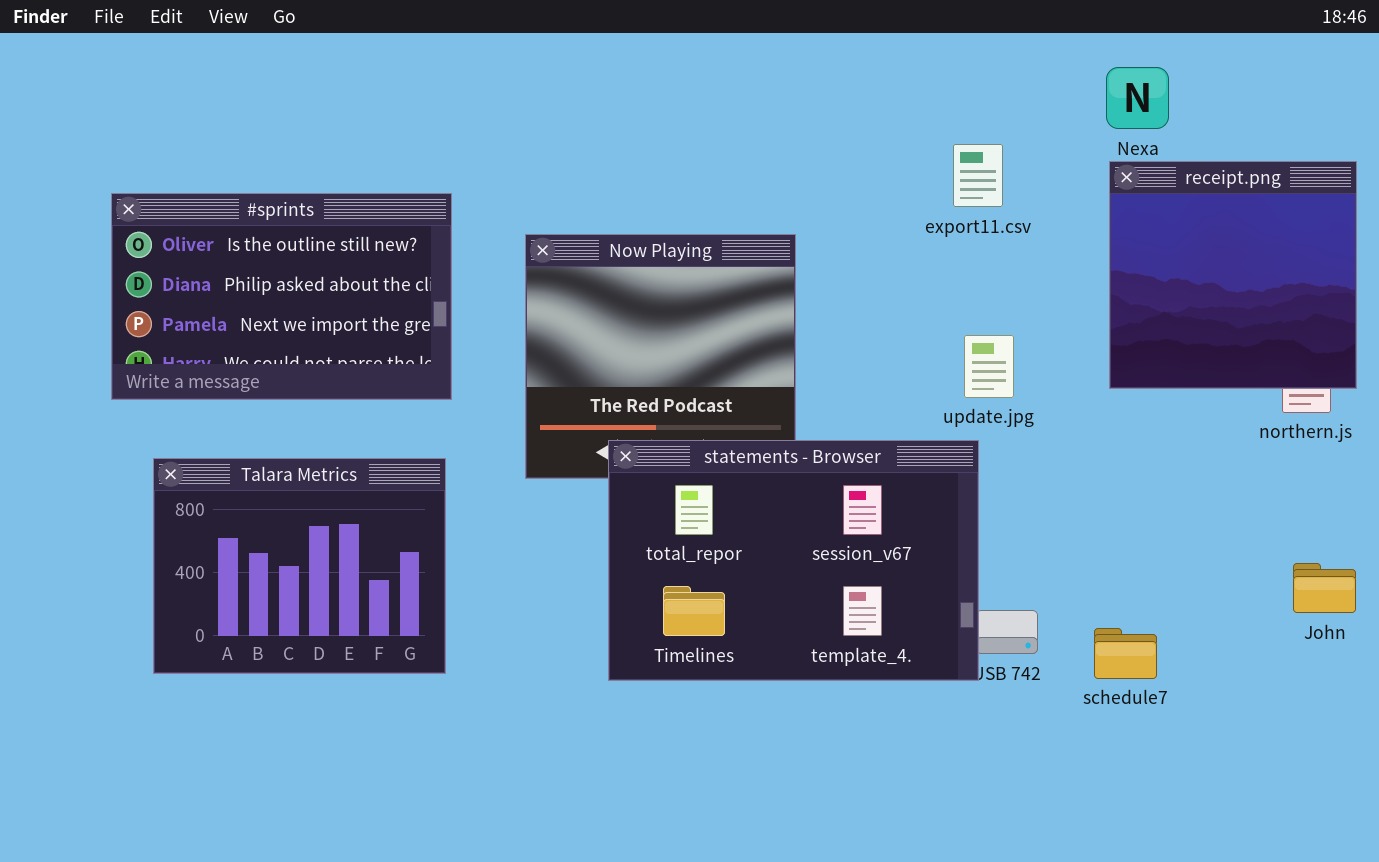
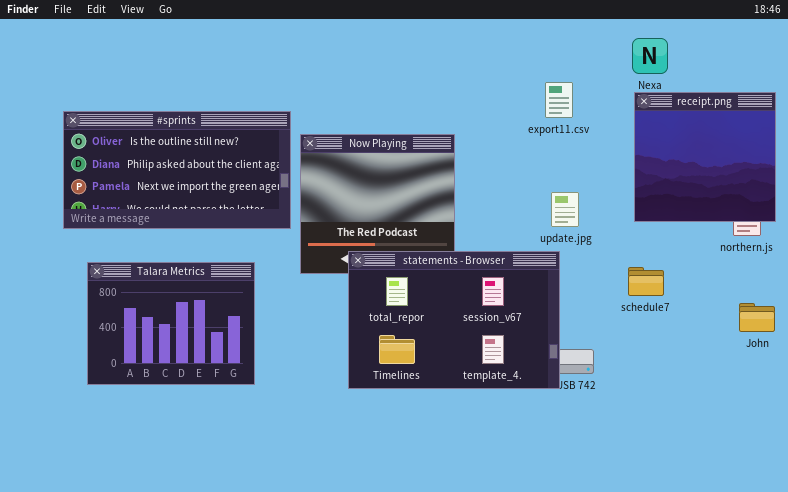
#sprints: [111,193,452,400] -> [63,111,291,229], resized
John: [1293,563,1356,613] -> [739,303,775,332], moved
schedule7: [1094,628,1157,679] -> [628,267,664,296], moved

